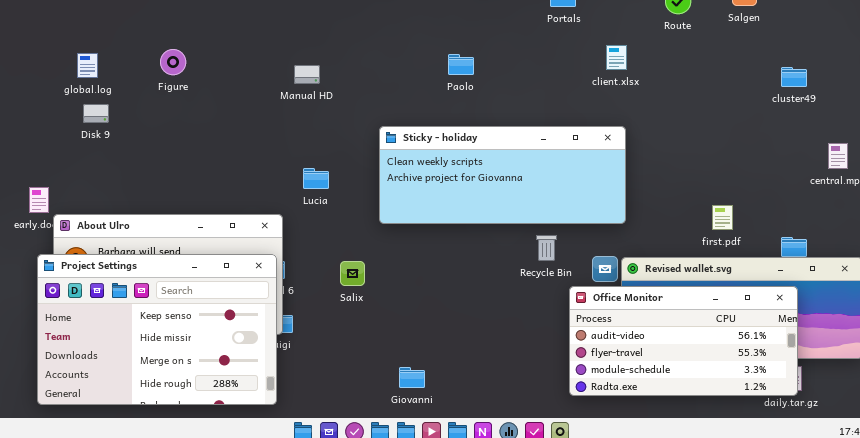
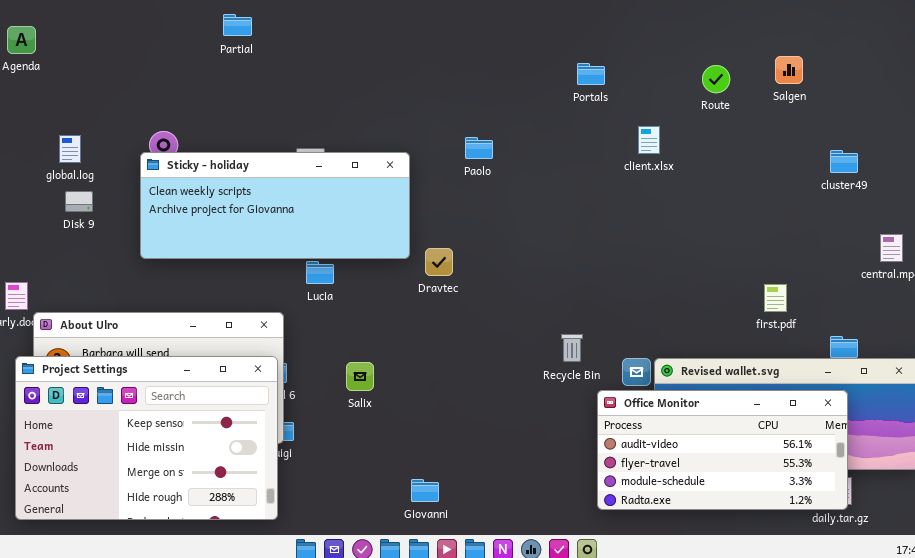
Sticky - holiday: [379,126,626,224] -> [140,152,410,259], moved
first.pdf: [712,205,733,230] -> [764,284,787,312], moved

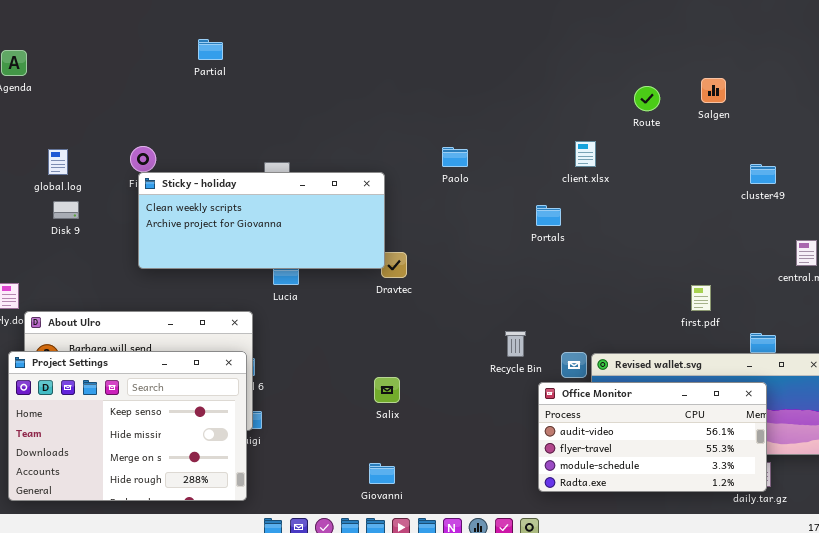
Portals: [577,63,605,85] -> [536,205,561,226], moved
Paolo: [465,137,493,159] -> [442,147,468,167], moved
Sticky - holiday: [140,152,410,259] -> [138,172,385,269], moved
Salix: [346,362,374,391] -> [374,377,400,403], moved

